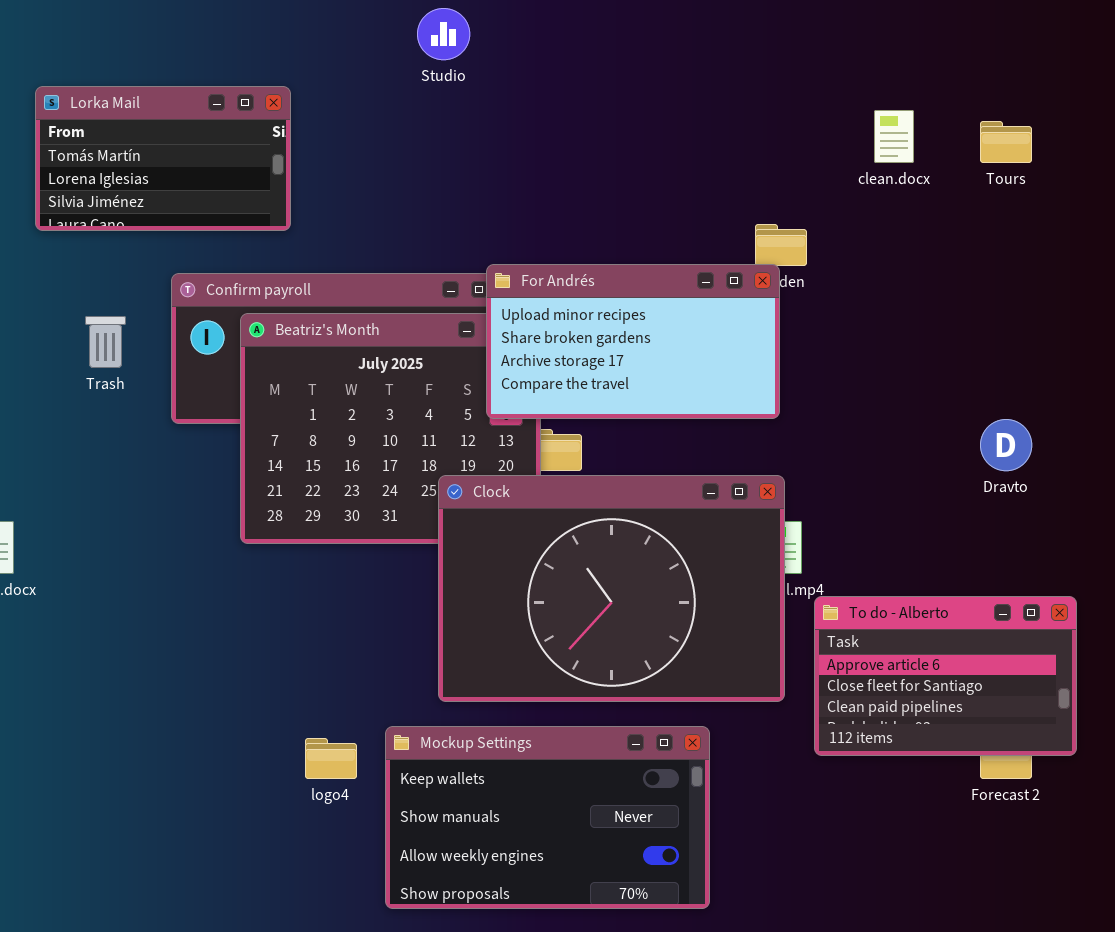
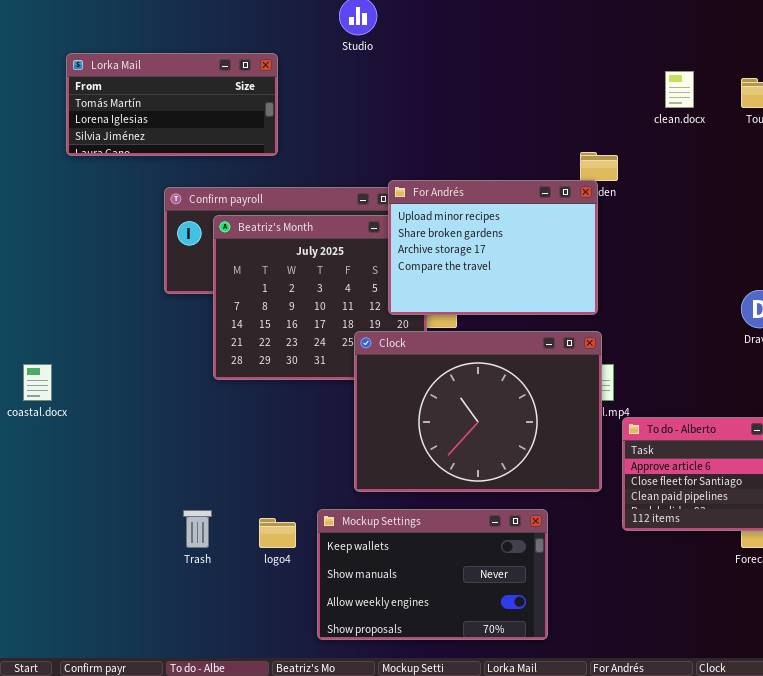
Lorka Mail: [35,86,291,231] -> [66,53,278,156], resized
For Andrés: [486,264,780,419] -> [388,180,598,315], resized
Trash: [85,316,126,368] -> [183,510,212,548], moved

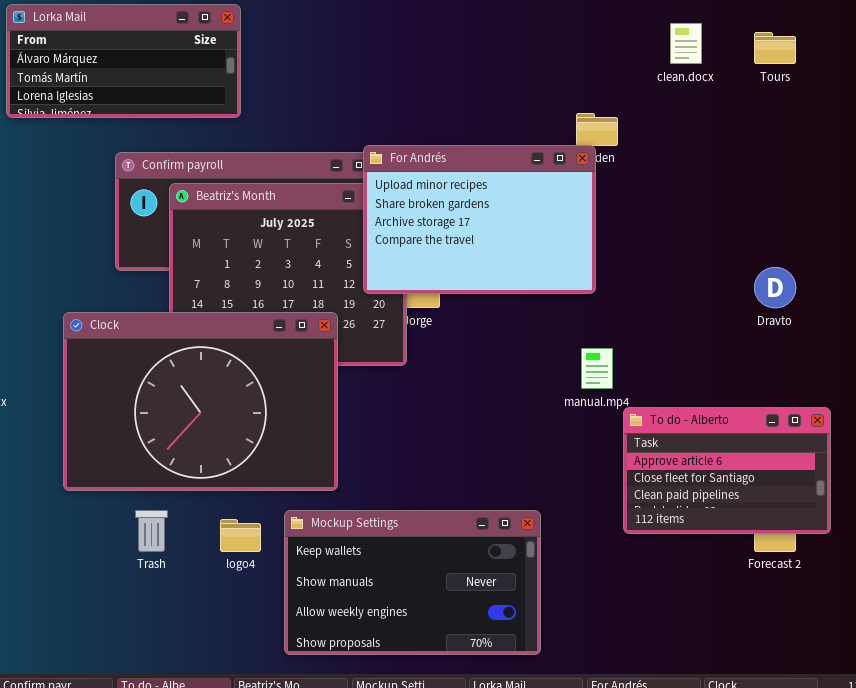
Lorka Mail: [66,53,278,156] -> [6,4,241,118], scrolled up 1 row
Clock: [354,331,602,492] -> [63,312,338,491], moved

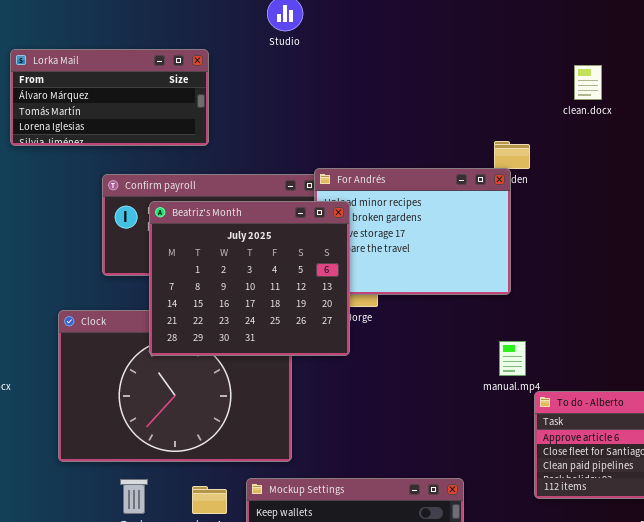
Beatriz's Month: [169,183,407,366] -> [149,201,350,356], raised

